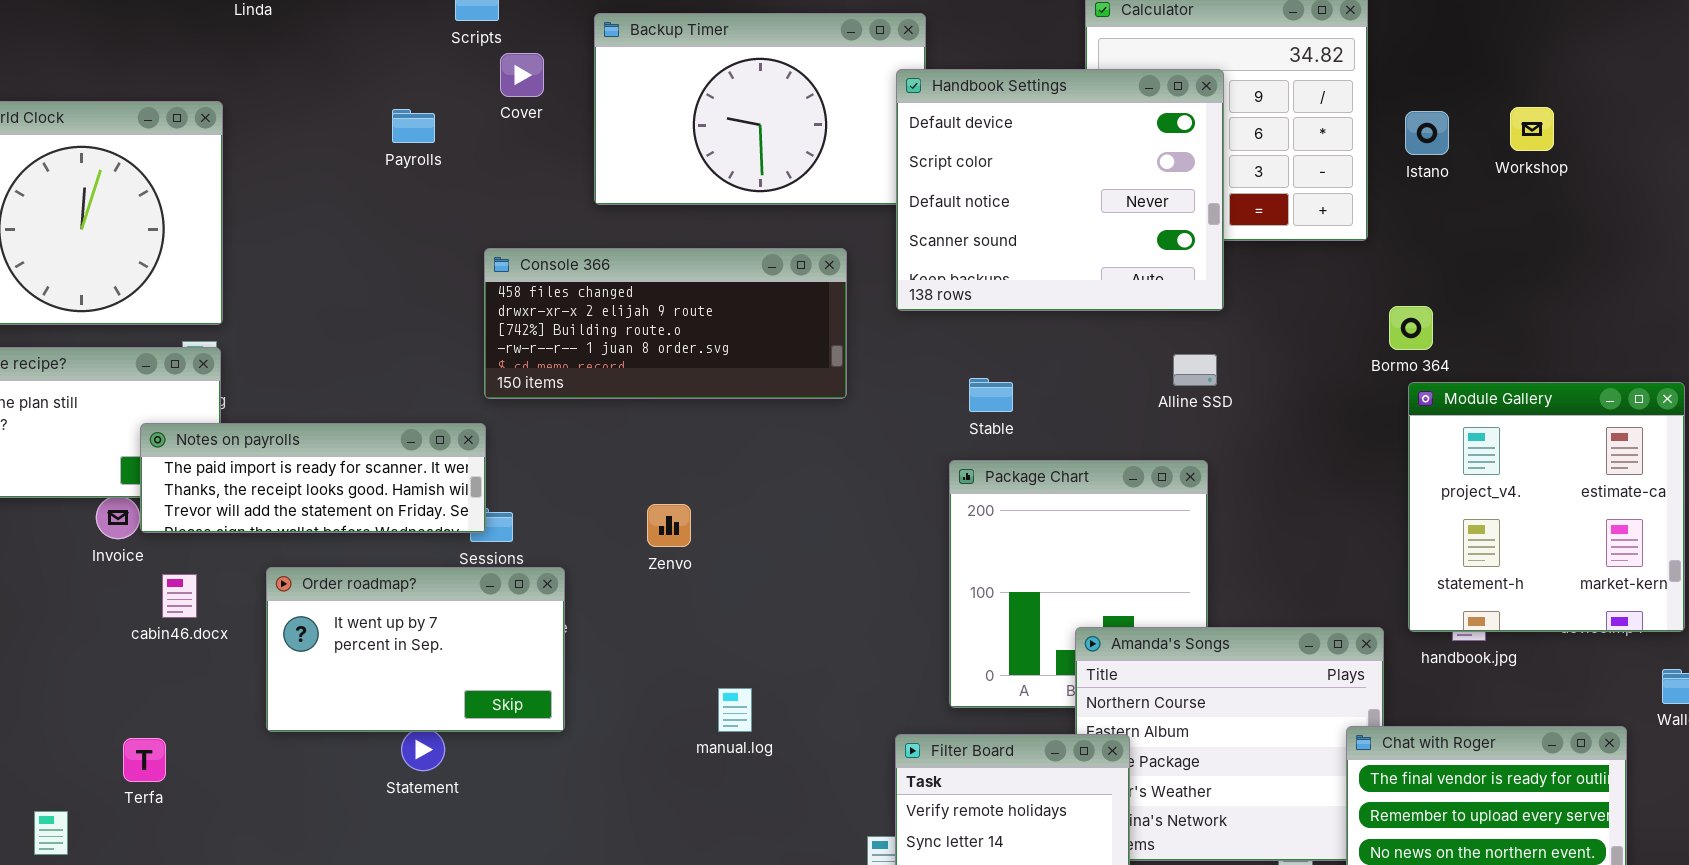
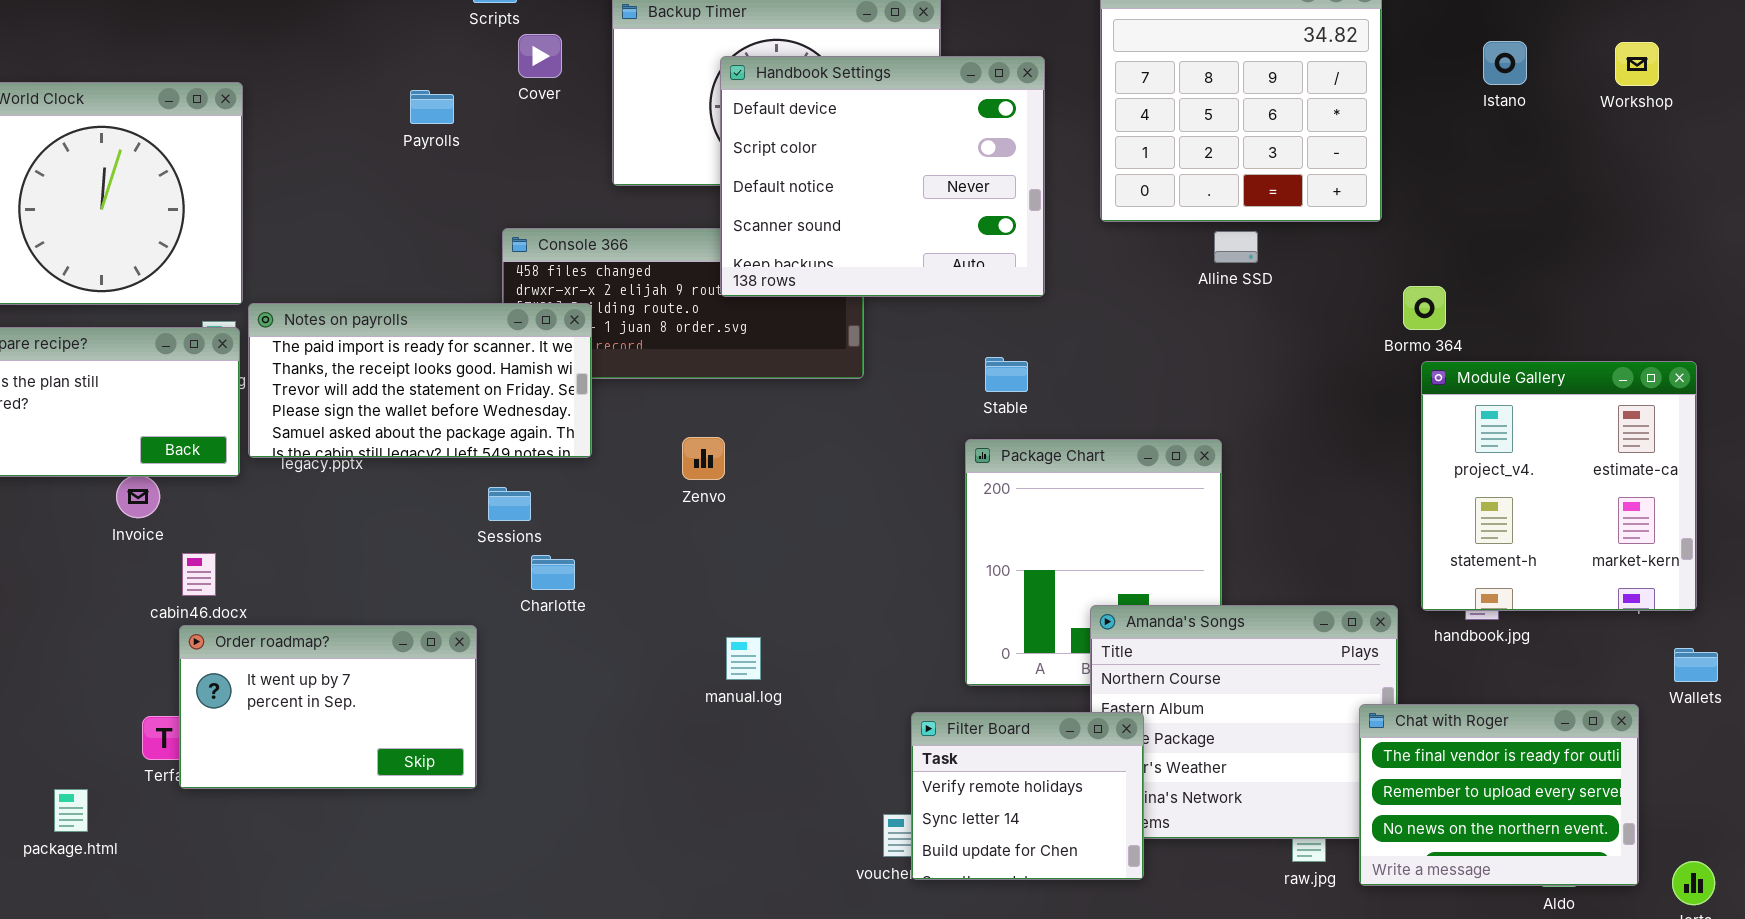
Handbook Settings: [896,69,1224,311] -> [720,56,1045,297], moved
Workshop: [1510,107,1554,151] -> [1615,42,1659,86], moved
Istano: [1405,111,1449,155] -> [1483,41,1527,85], moved
Alline SSD: [1173,354,1217,386] -> [1214,231,1258,263], moved
Notes on payrolls: [140,423,486,533] -> [248,303,592,458], moved, resized
Zenvo: [647,504,691,547] -> [682,437,725,480], moved
Order roadmap?: [266,567,565,732] -> [179,625,477,789], moved
manual.log: [718,688,752,732] -> [726,637,761,680], moved

